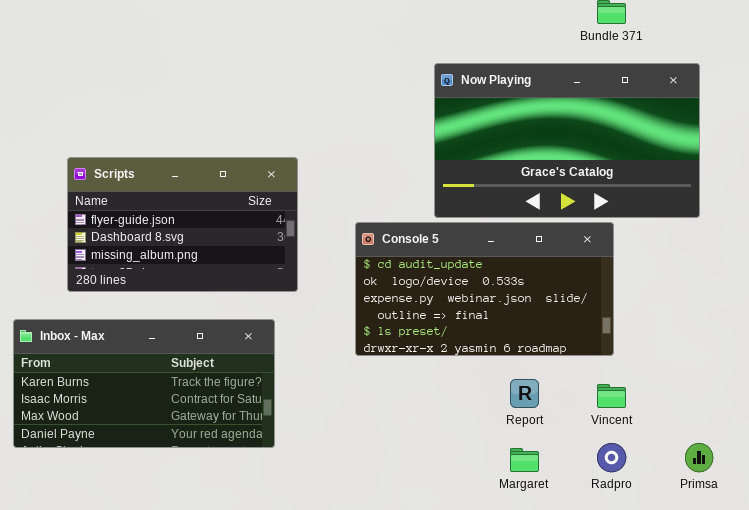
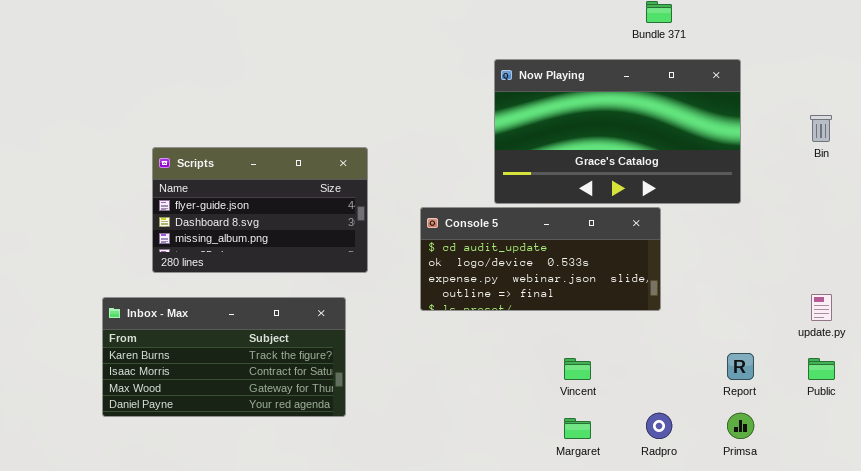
Console 5: [355,222,614,356] -> [420,207,661,311], resized
Report: [510,379,539,408] -> [727,353,754,380], moved
Vincent: [597,384,626,408] -> [564,358,591,380], moved

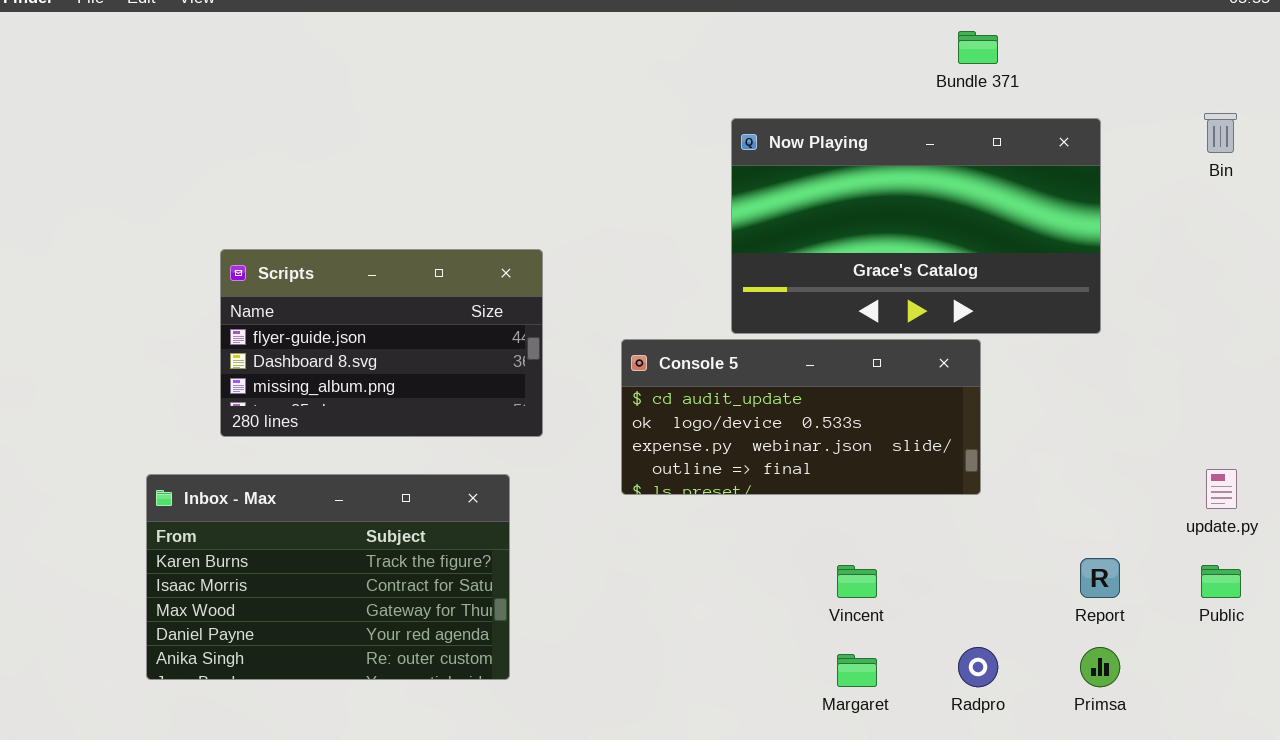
Bin: [810,115,832,142] -> [1204,113,1237,153], moved
Inbox - Max: [102,297,346,417] -> [146,474,510,680], resized

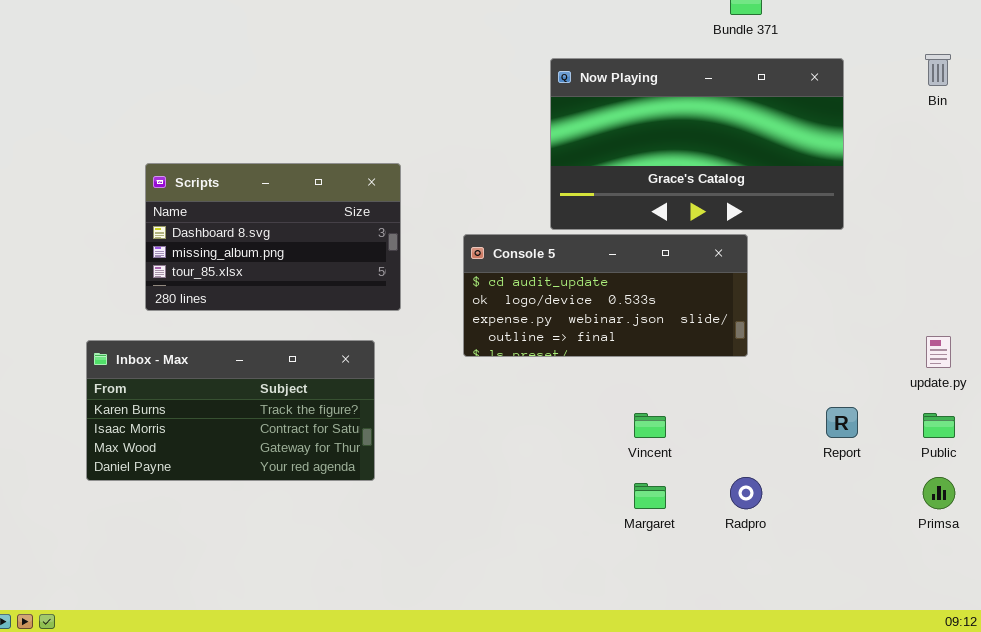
Scripts: [220,249,543,437] -> [145,163,401,311], scrolled down 1 row
Inbox - Max: [146,474,510,680] -> [86,340,375,481], resized
Primsa: [1080,647,1120,687] -> [923,477,955,509], moved

